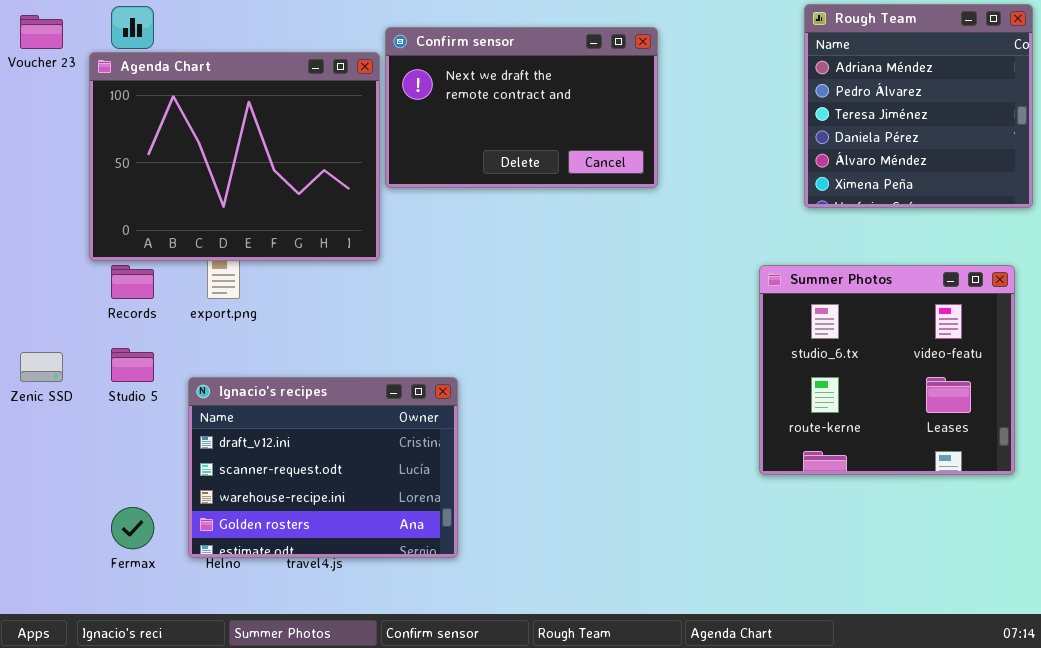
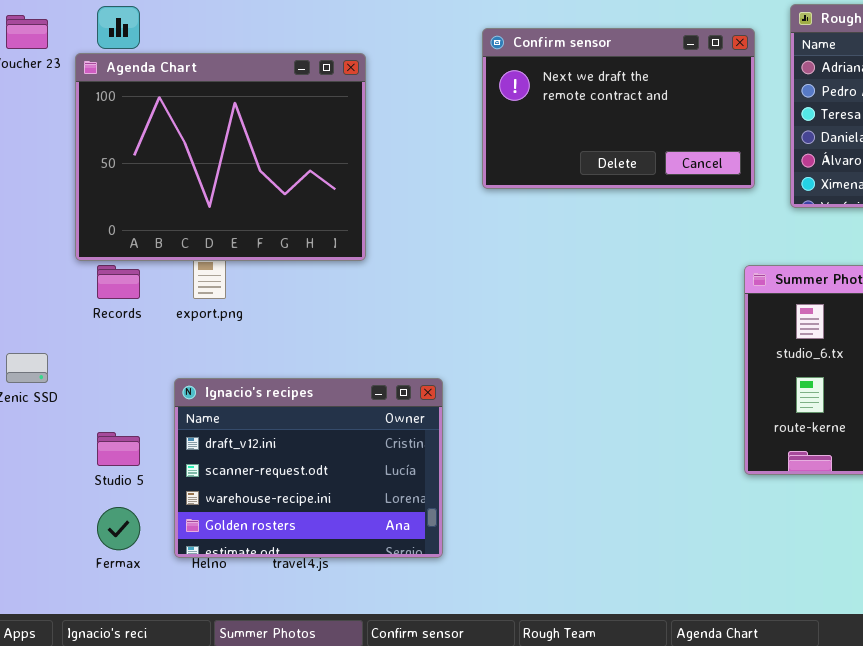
Confirm sensor: [385,27,658,188] -> [482,28,755,189], moved
Studio 5: [111,348,154,382] -> [97,432,140,466], moved

